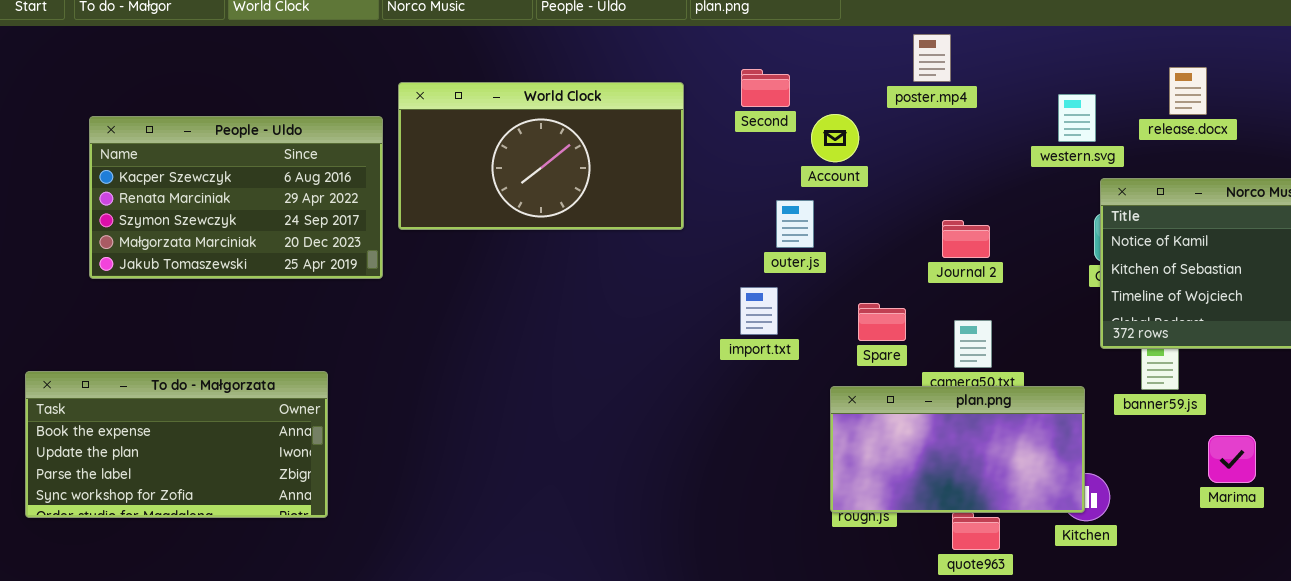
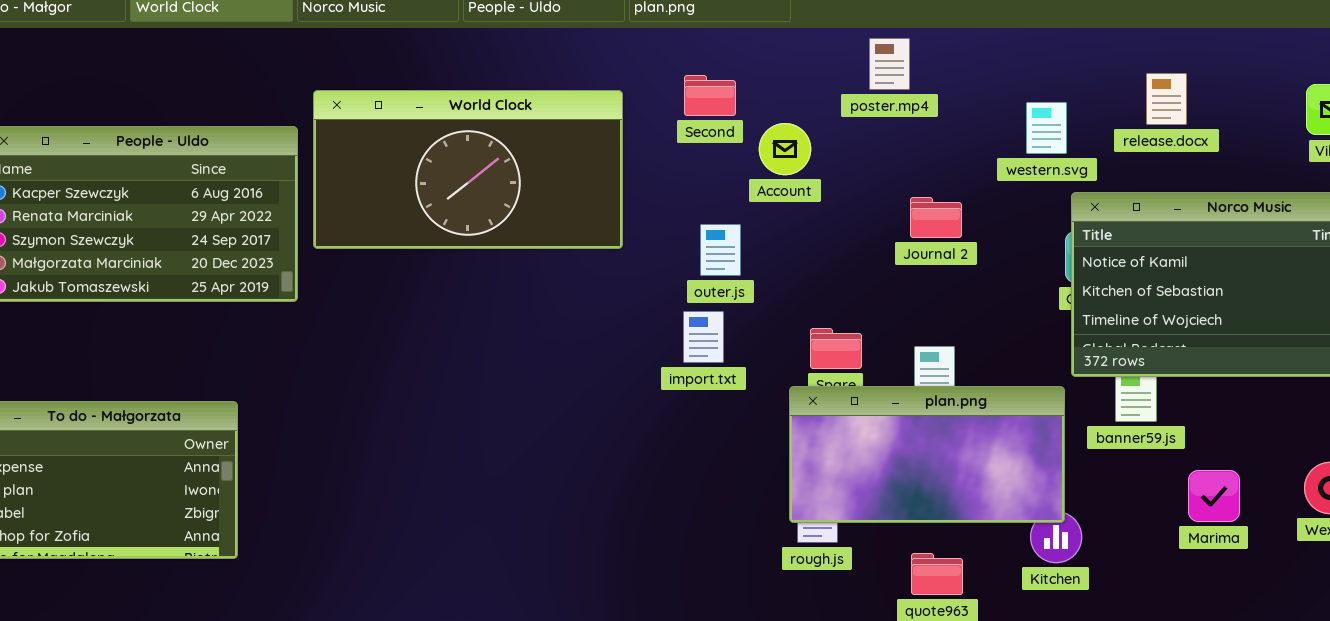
outer.js: [776,200,814,248] -> [700,224,741,276], moved
Journal 2: [942,220,990,258] -> [910,197,962,238], moved
plan.png: [830,386,1085,513] -> [789,386,1065,523], moved

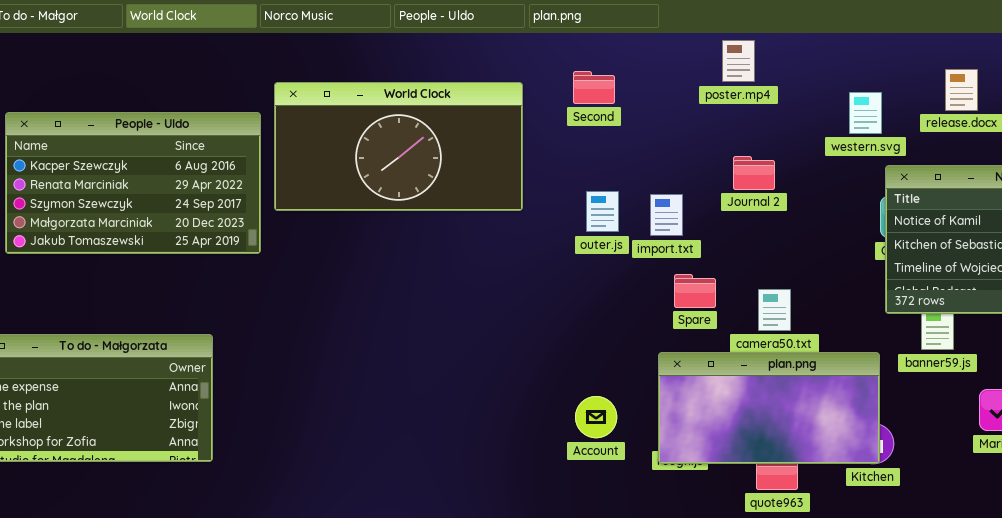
Account: [759,123,811,175] -> [575,396,617,438], moved
Journal 2: [910,197,962,238] -> [733,156,775,190], moved
import.txt: [683,311,724,363] -> [650,194,683,236], moved
plan.png: [789,386,1065,523] -> [658,352,880,464], moved

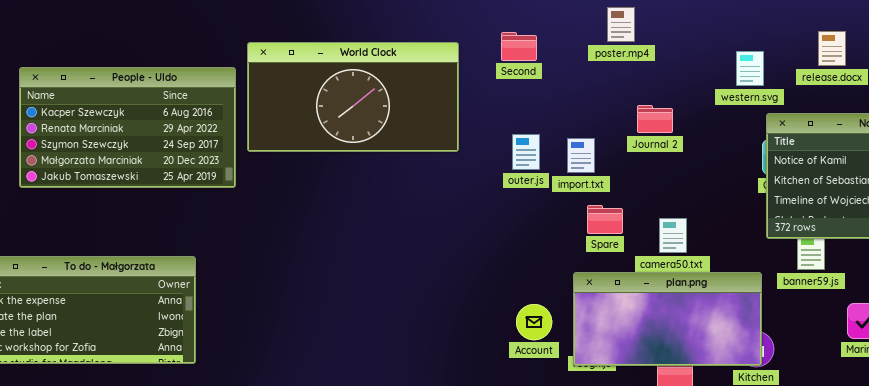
poster.mp4: [722,40,755,82] -> [607,7,635,42], moved
Account: [575,396,617,438] -> [516,304,552,340], moved

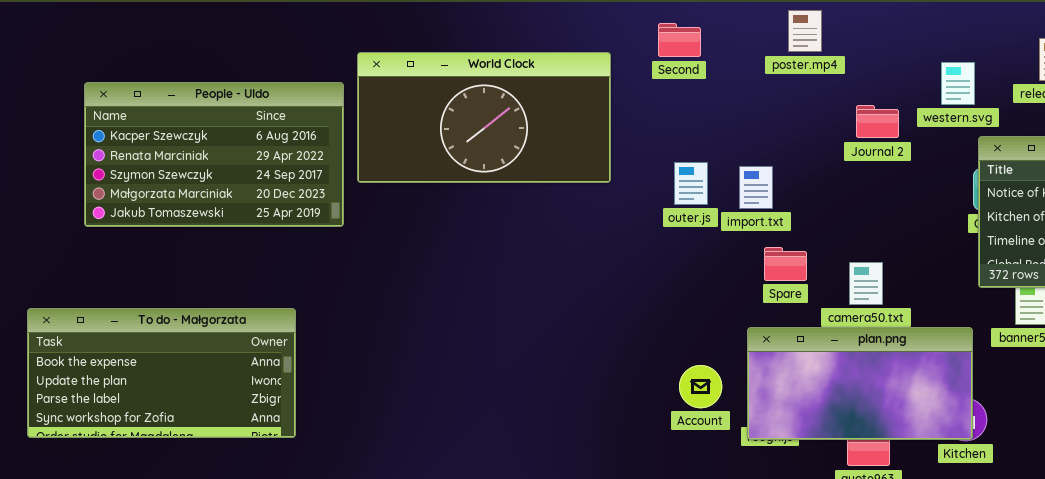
Second: [501,32,537,61] -> [658,23,701,57], moved
Journal 2: [637,105,673,133] -> [856,105,899,138], moved

